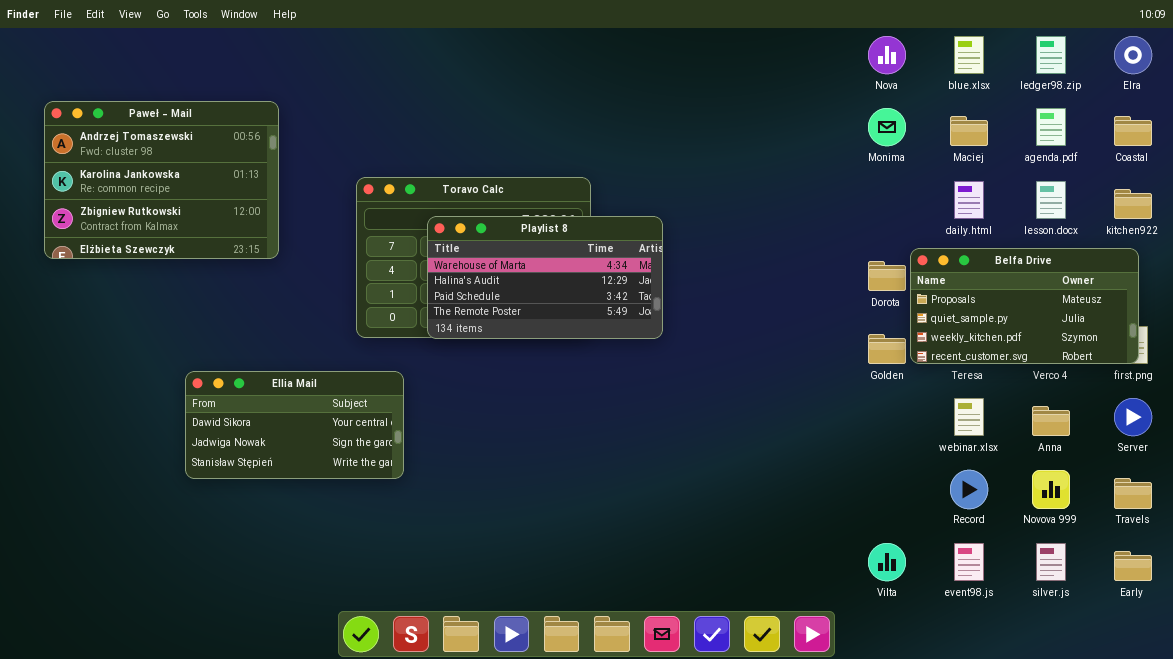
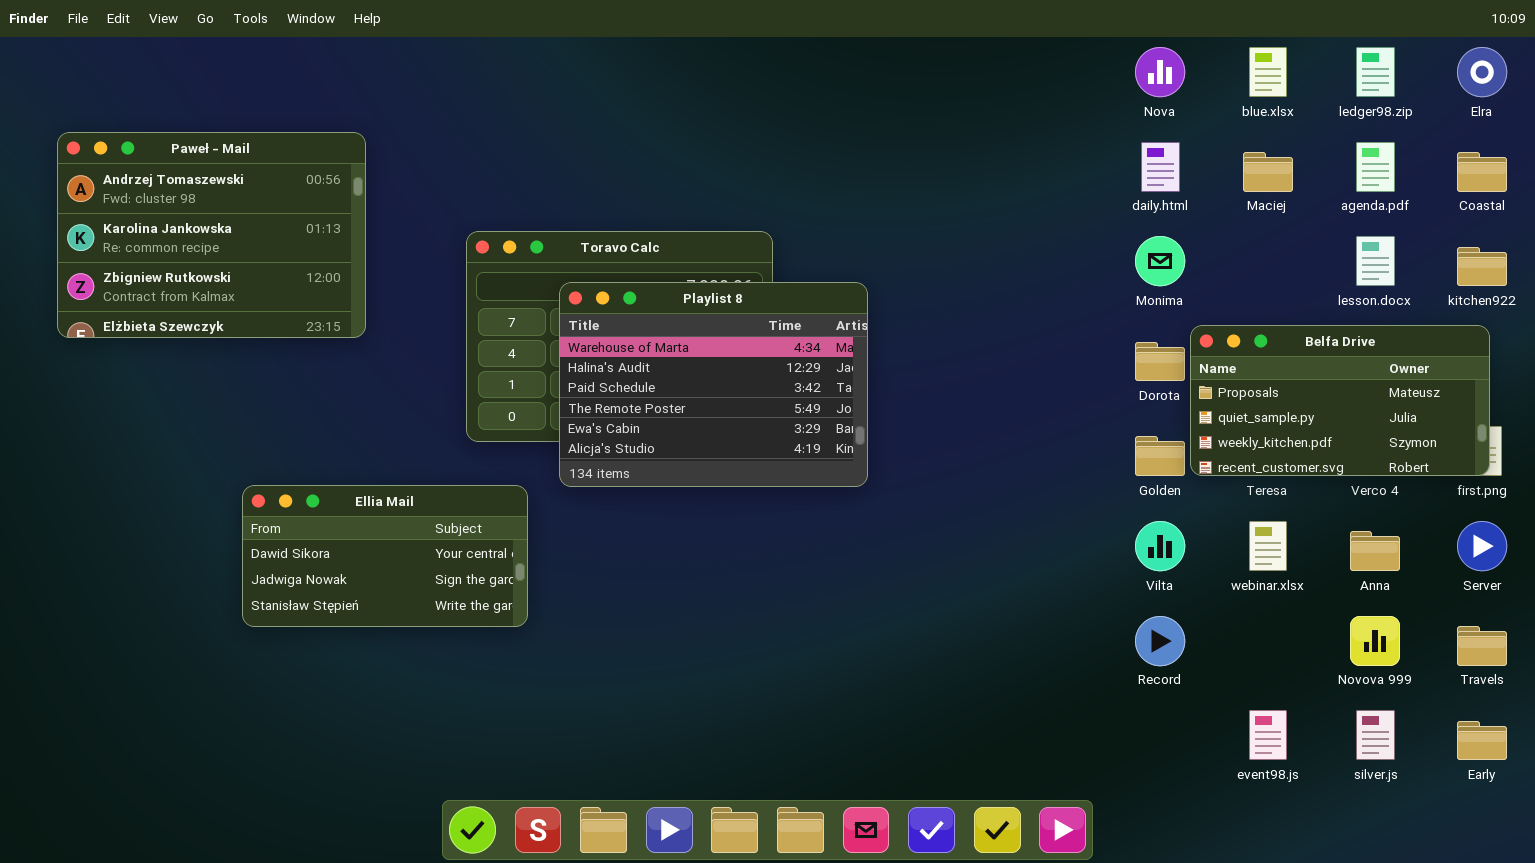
Monima: [868,108,906,146] -> [1135,236,1185,286], moved
daily.html: [954,181,984,219] -> [1141,142,1180,192], moved
Playlist 8: [427,216,663,339] -> [559,282,868,487], resized
Record: [950,470,988,509] -> [1135,616,1185,666], moved
Vilta: [868,543,906,581] -> [1135,521,1185,571], moved

